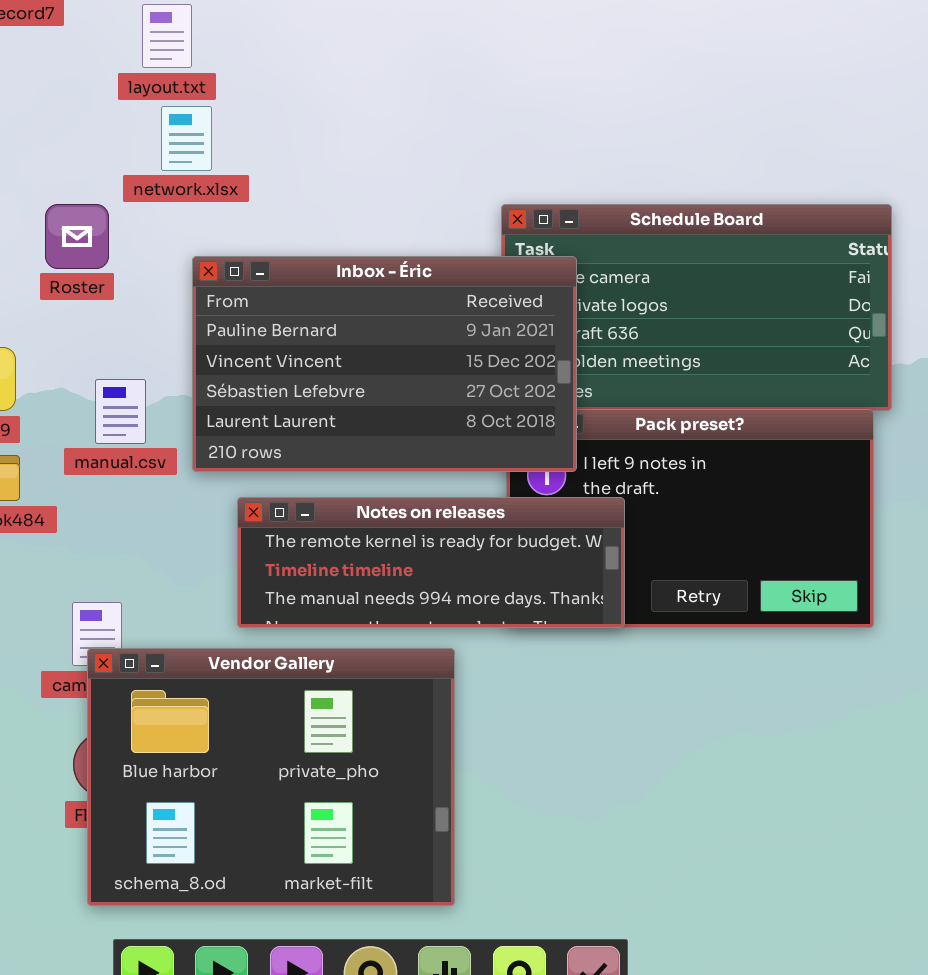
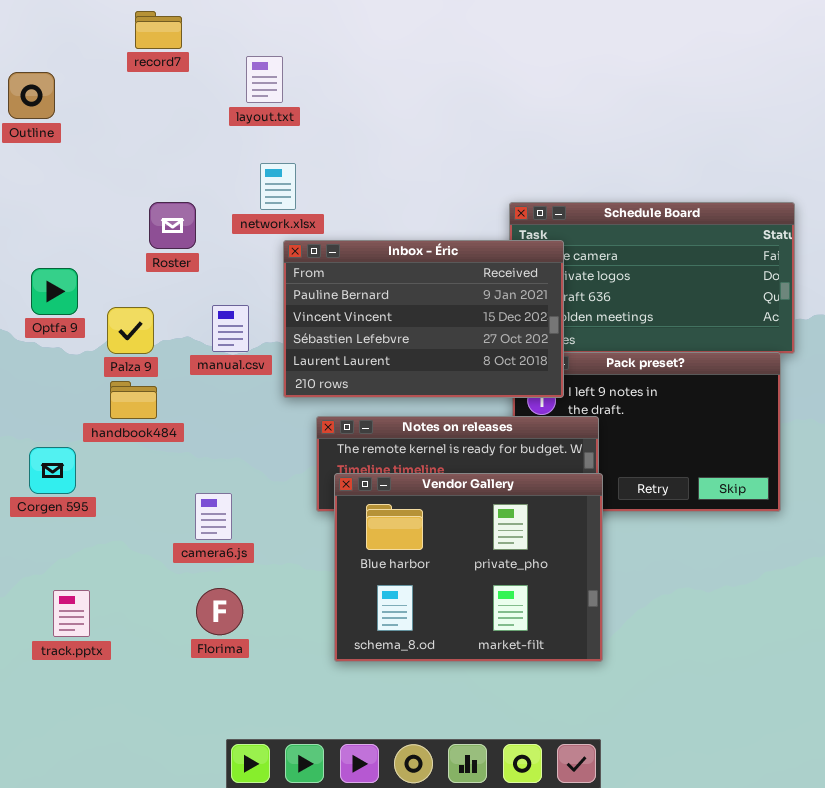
network.xlsx: [161,106,212,171] -> [260,163,296,210], moved
Roster: [45,204,109,269] -> [149,202,196,249], moved
manual.csv: [95,379,146,444] -> [212,305,249,352], moved
Vendor Gallery: [87,648,455,906] -> [334,473,603,662], moved

